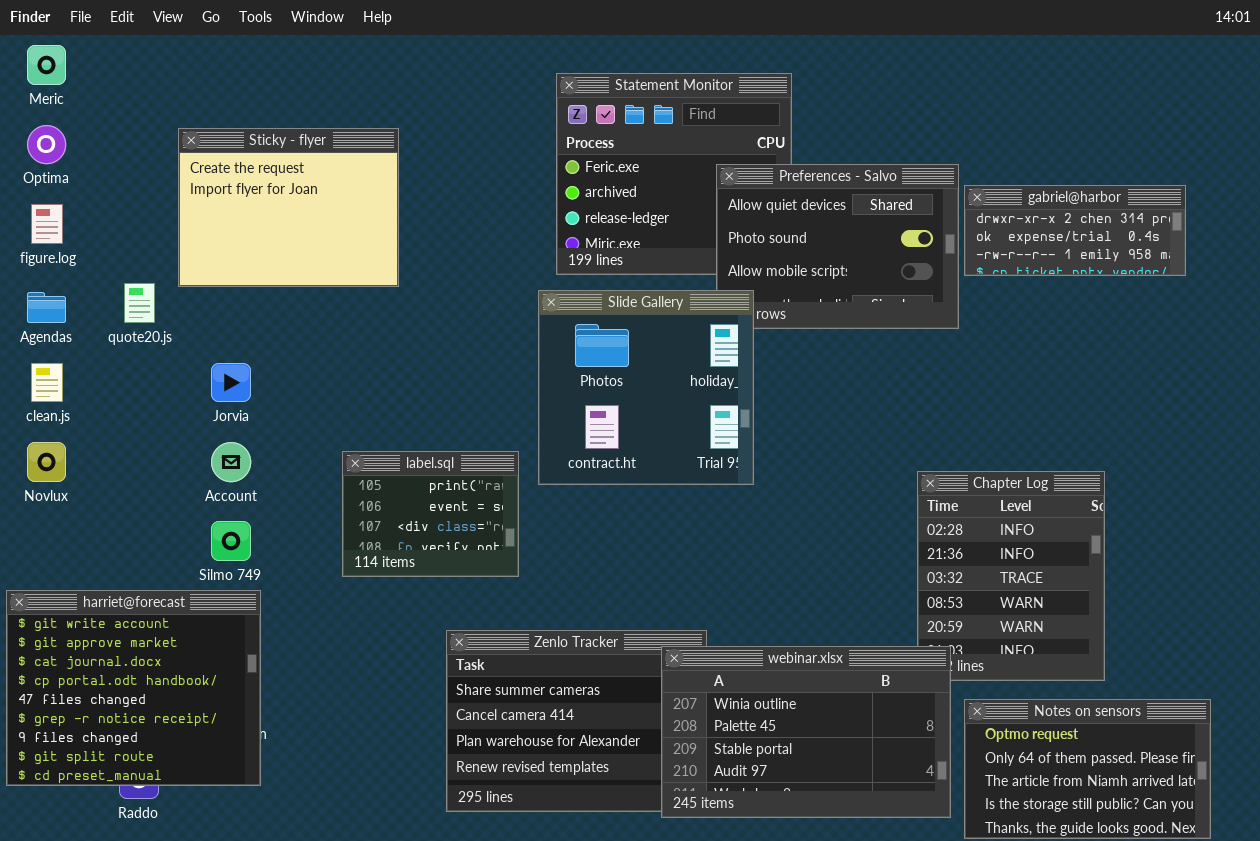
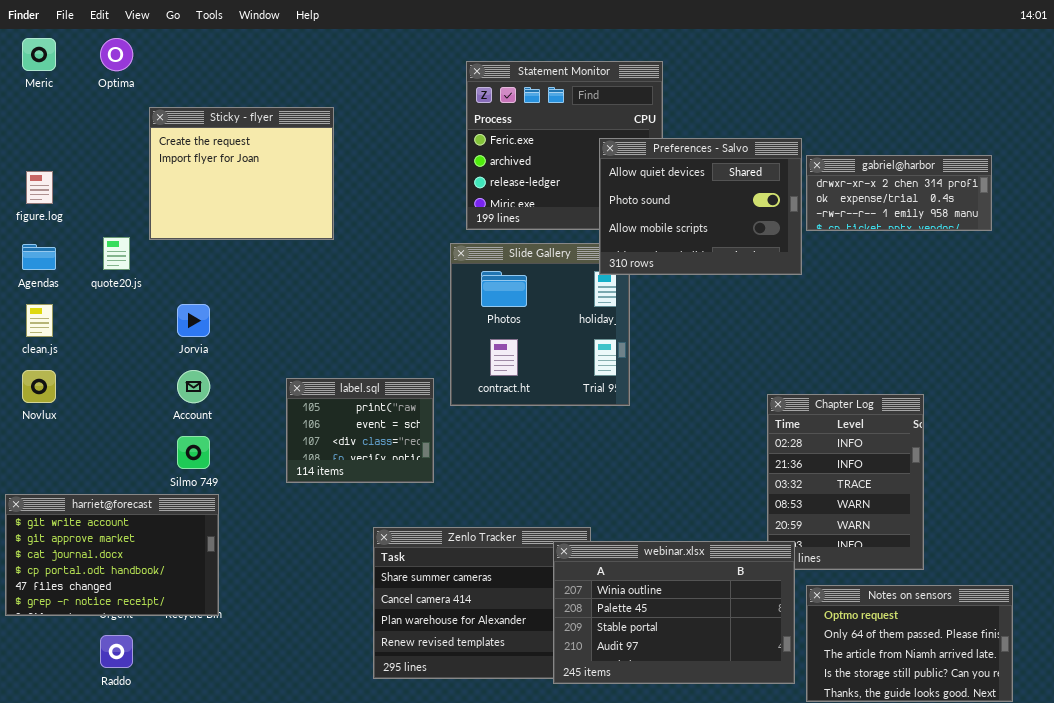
Optima: [27,125,66,164] -> [100,38,133,71], moved
Preferences - Salvo: [716,164,959,329] -> [599,138,802,275], raised
harriet@forecast: [6,590,261,786] -> [5,494,219,616], resized

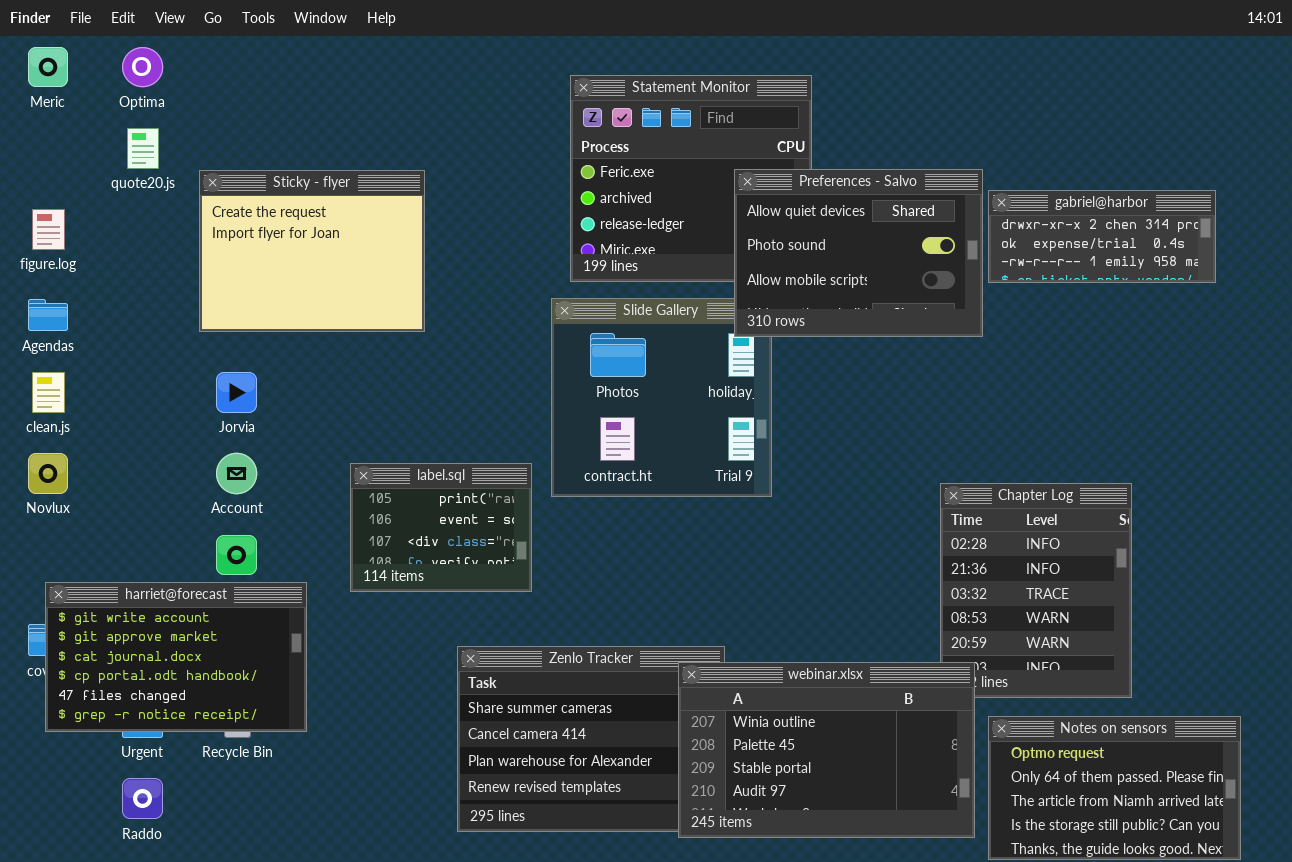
Sticky - flyer: [149,107,334,240] -> [199,170,425,332], moved
quote20.js: [103,237,130,270] -> [127,128,159,169], moved
harriet@forecast: [5,494,219,616] -> [45,582,307,732], moved

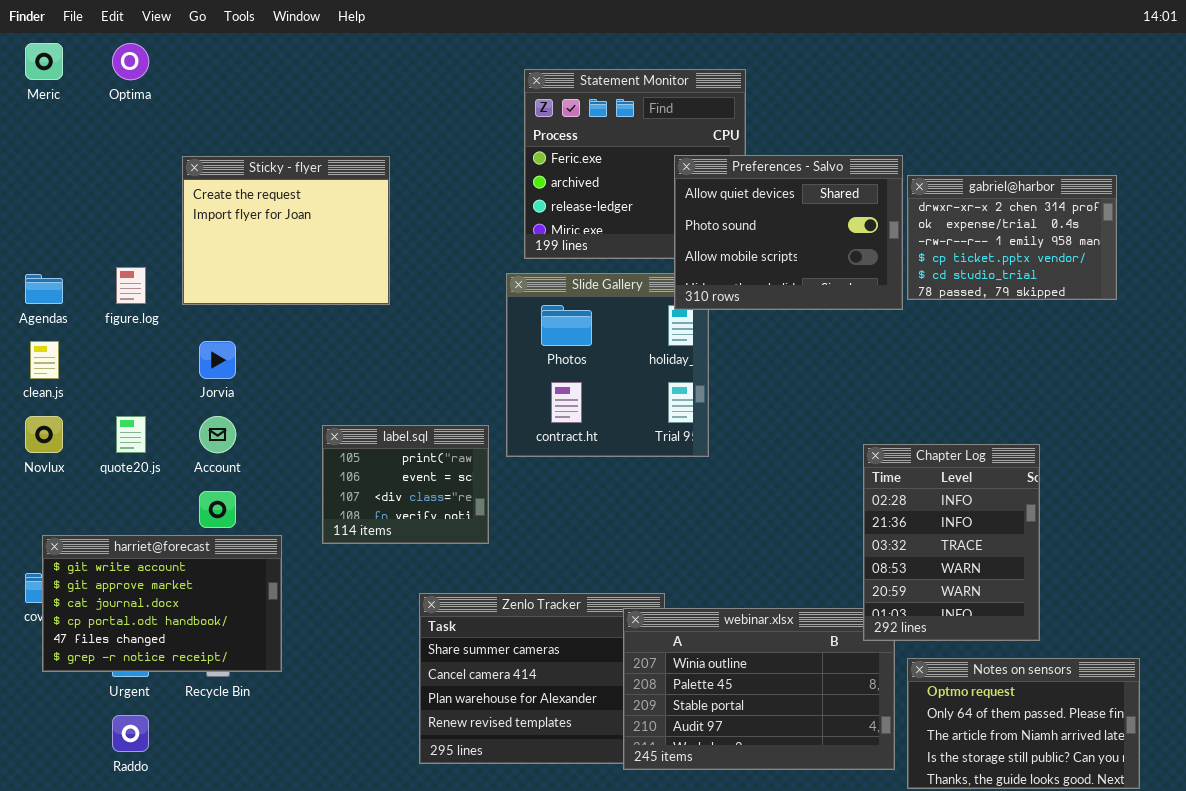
quote20.js: [127,128,159,169] -> [116,416,146,453], moved
gabriel@harbor: [988,190,1216,283] -> [907,175,1117,300], resized
figure.log: [32,209,65,250] -> [116,267,146,304], moved
Chapter Log: [940,483,1132,698] -> [863,444,1040,641], raised

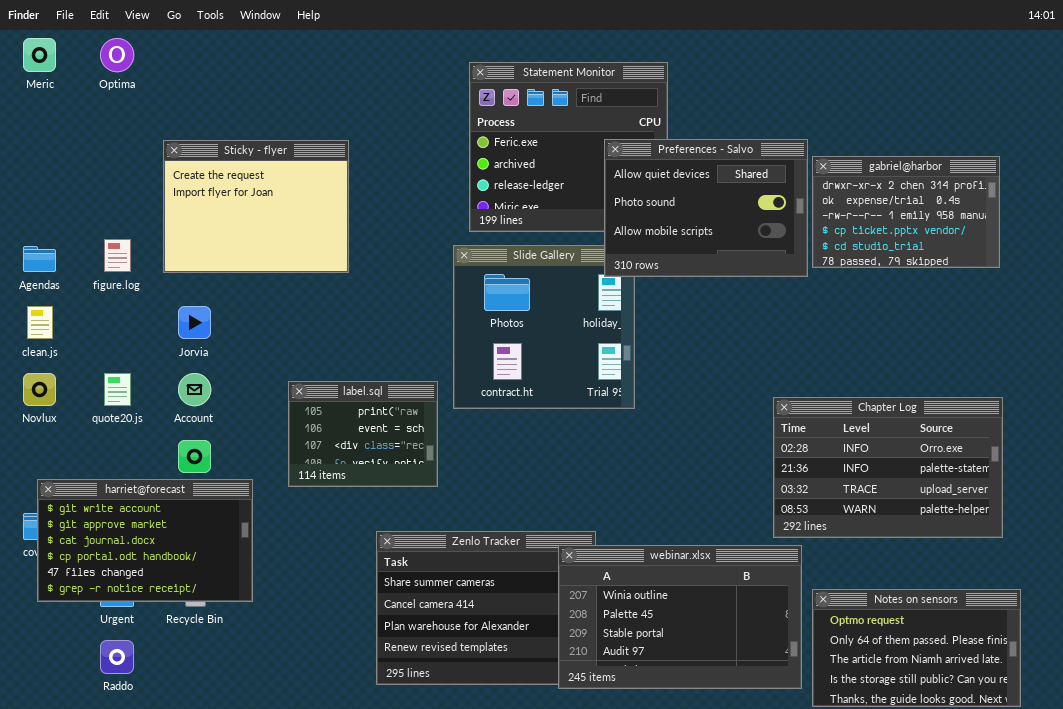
Chapter Log: [863,444,1040,641] -> [773,397,1003,538], resized

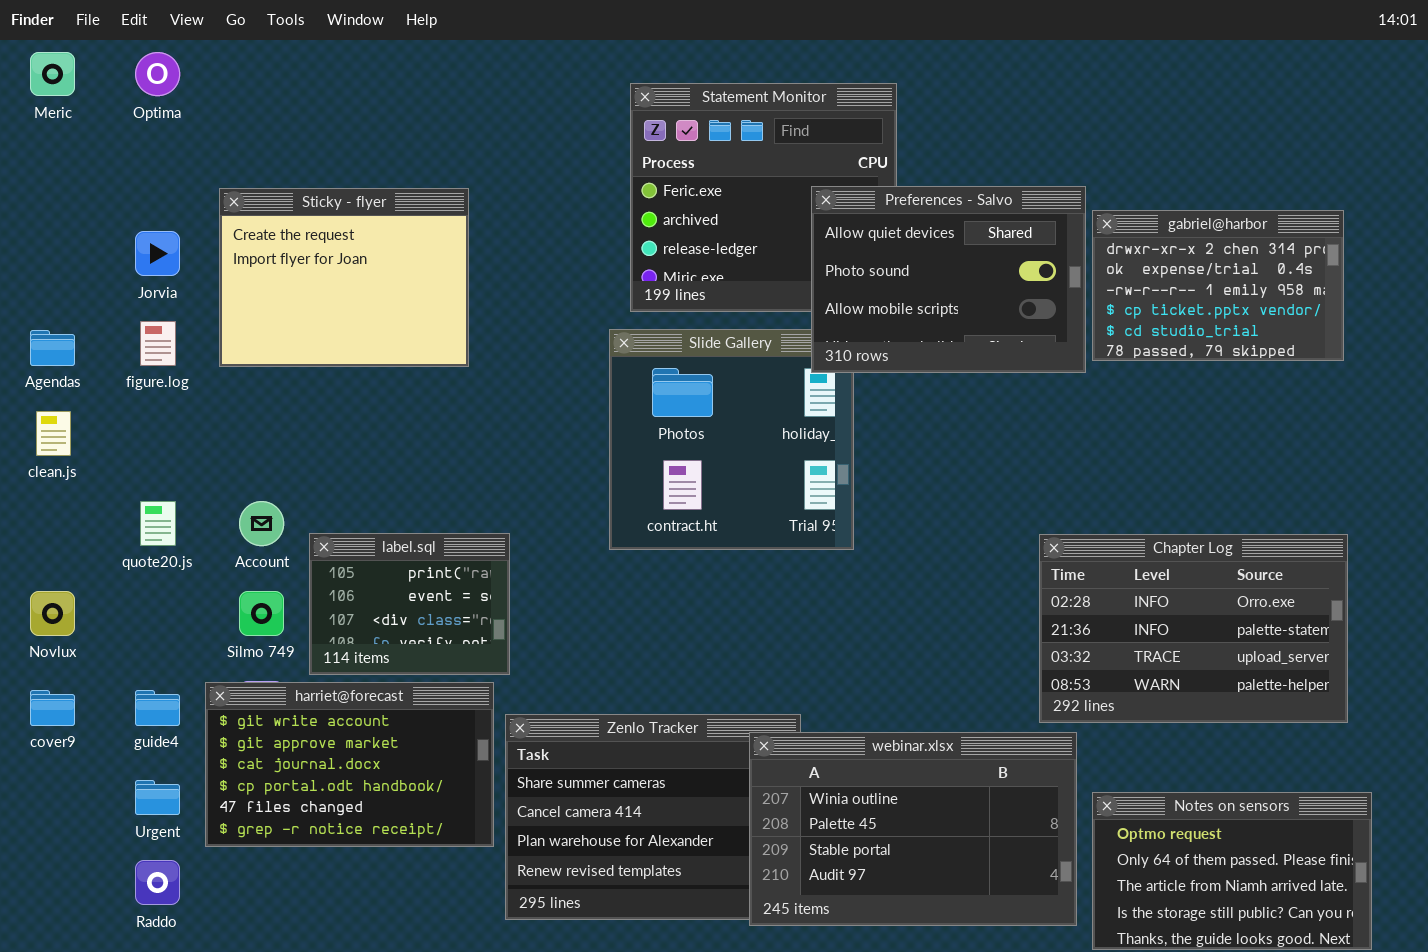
Jorvia: [178,306,211,339] -> [135,231,180,276], moved
Novlux: [23,373,56,406] -> [30,591,75,636], moved
label.sql: [288,381,438,487] -> [309,533,510,675], moved
harriet@forecast: [37,479,253,602] -> [205,682,494,847], moved

